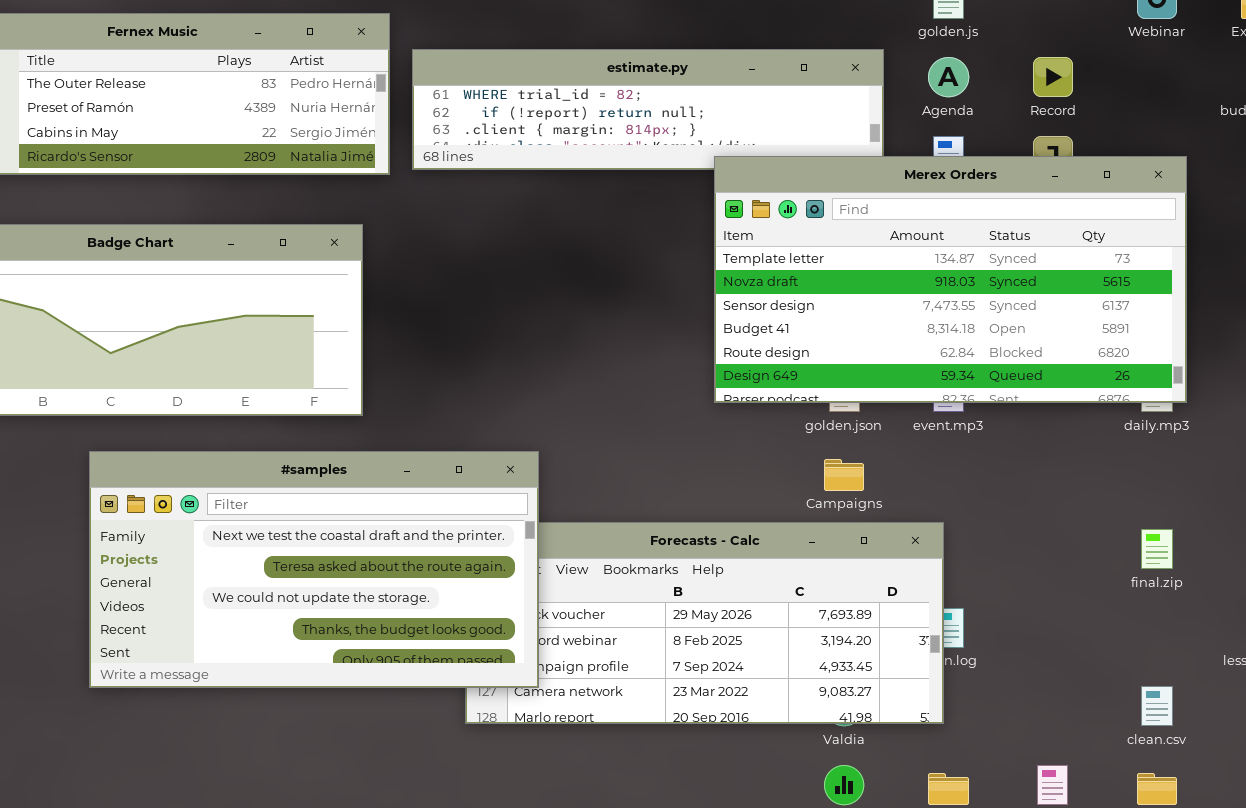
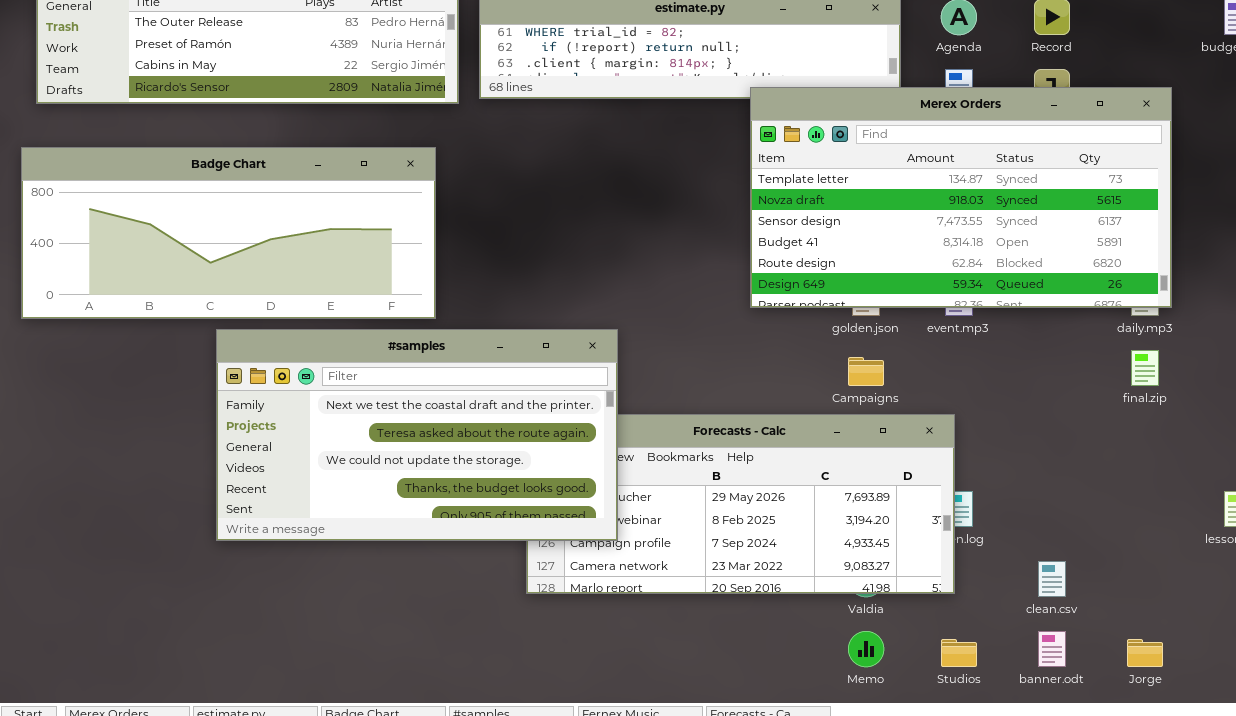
#samples: [89,451,539,688] -> [216,329,618,541], moved
final.zip: [1141,529,1173,569] -> [1131,350,1159,386], moved
clean.csv: [1141,686,1173,726] -> [1038,561,1066,597], moved

